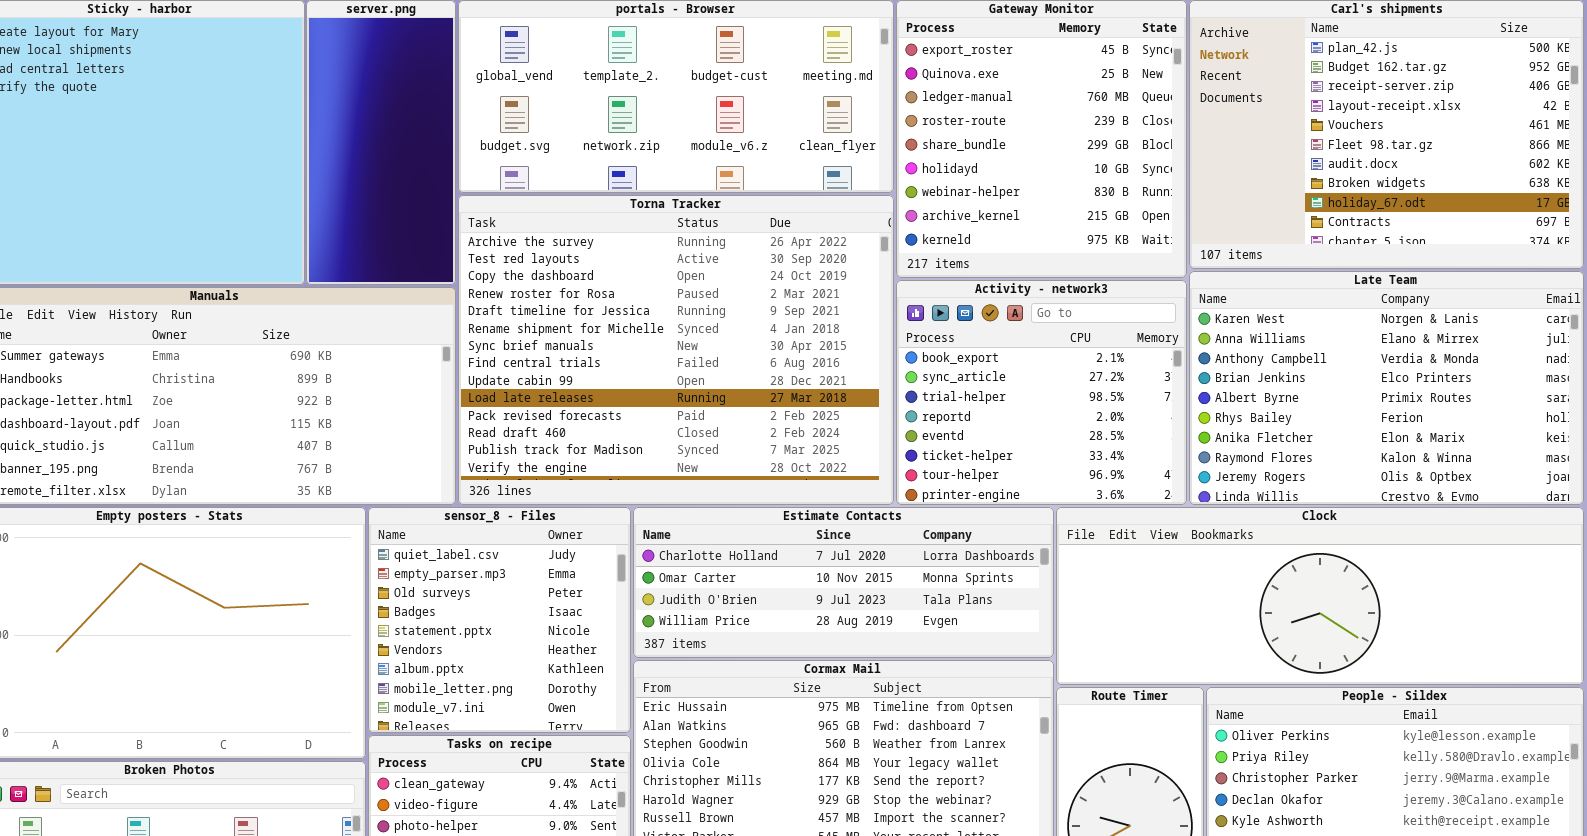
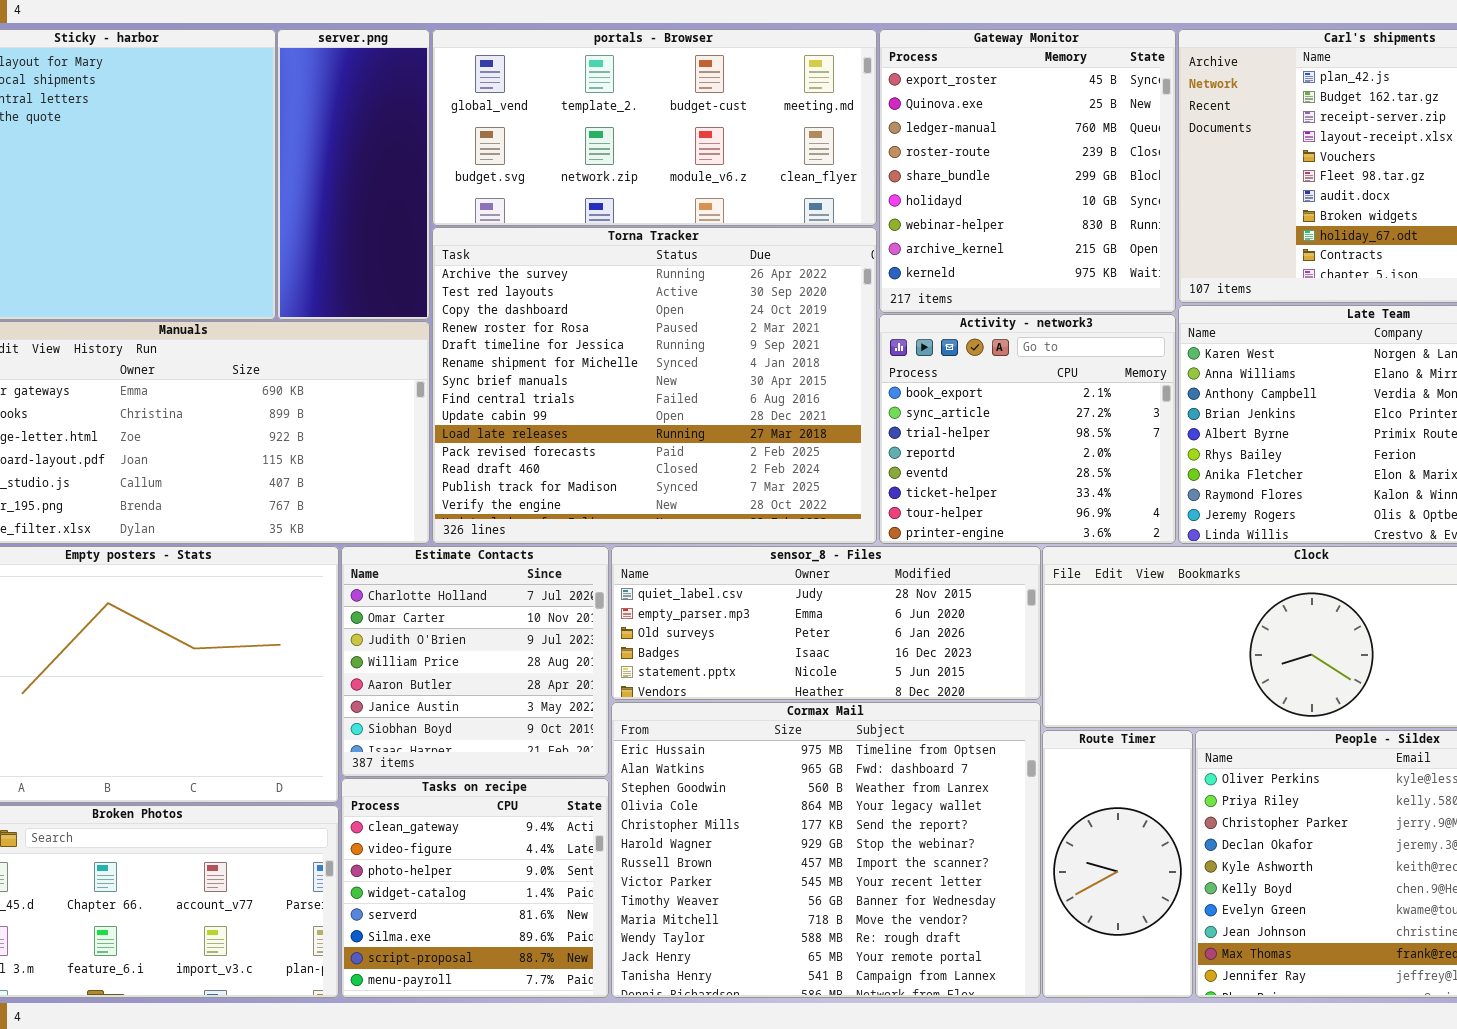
sensor_8 - Files: [368,507,631,733] -> [611,546,1041,700], moved, resized
Estimate Contacts: [633,507,1054,658] -> [341,546,609,777], moved, resized

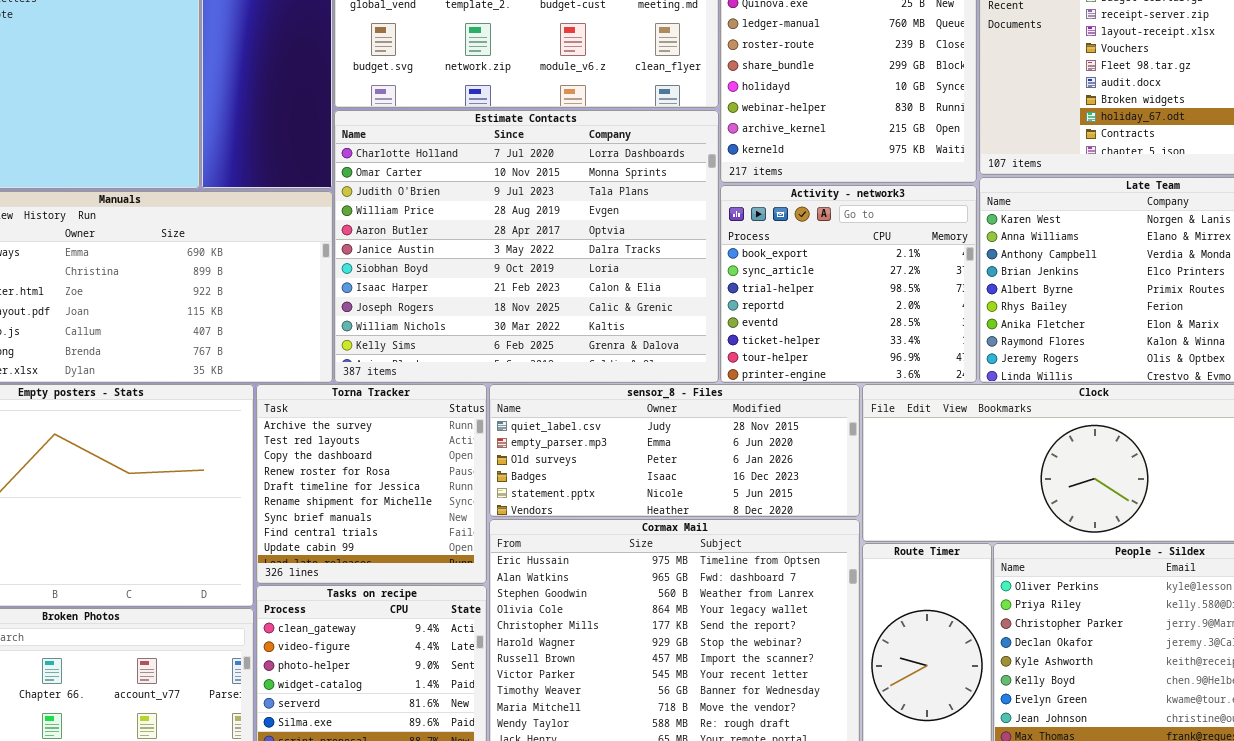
Torna Tracker: [432,227,877,544] -> [256,384,487,584], moved, resized
Estimate Contacts: [341,546,609,777] -> [334,110,719,383], moved, resized

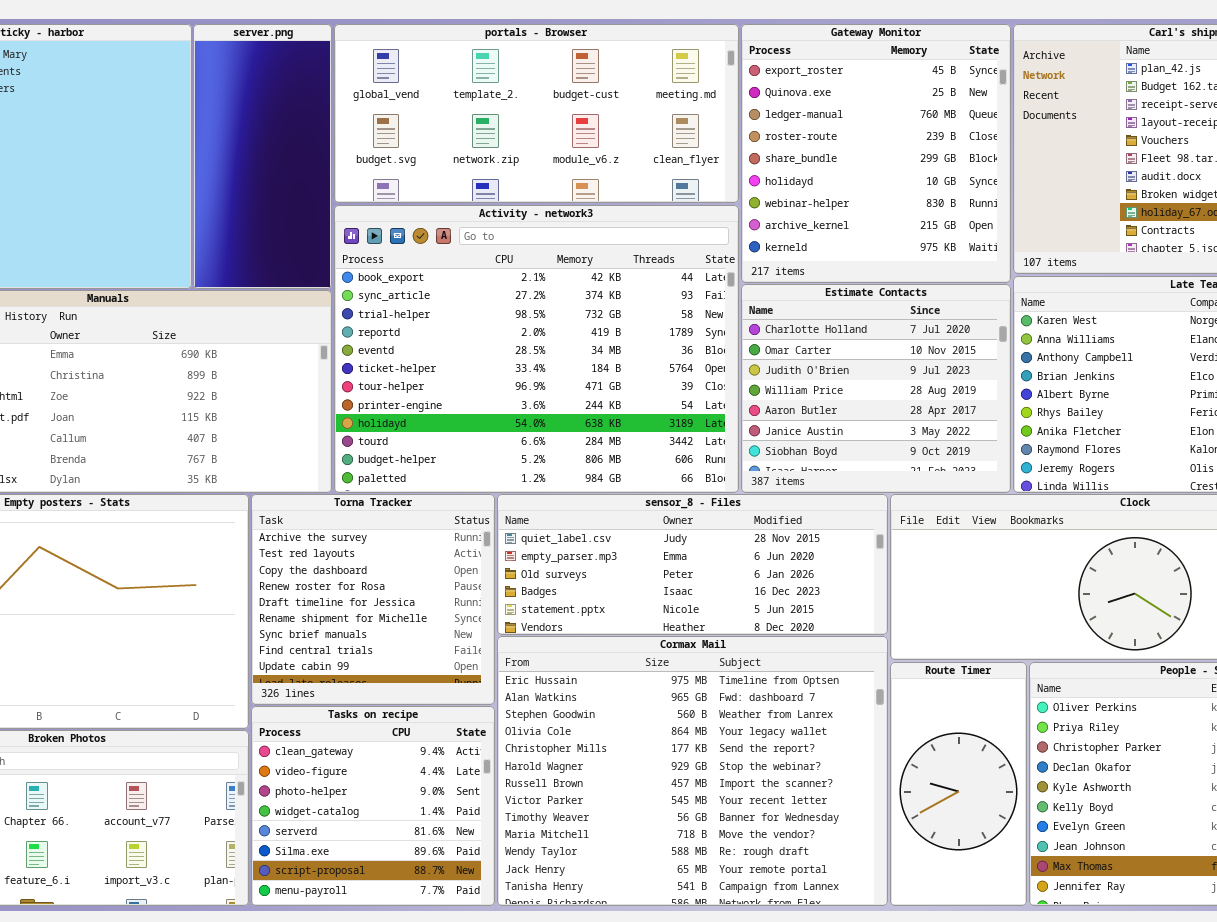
Estimate Contacts: [334,110,719,383] -> [741,284,1011,493], moved, resized
Activity - network3: [720,185,977,383] -> [334,205,739,493], moved, resized

